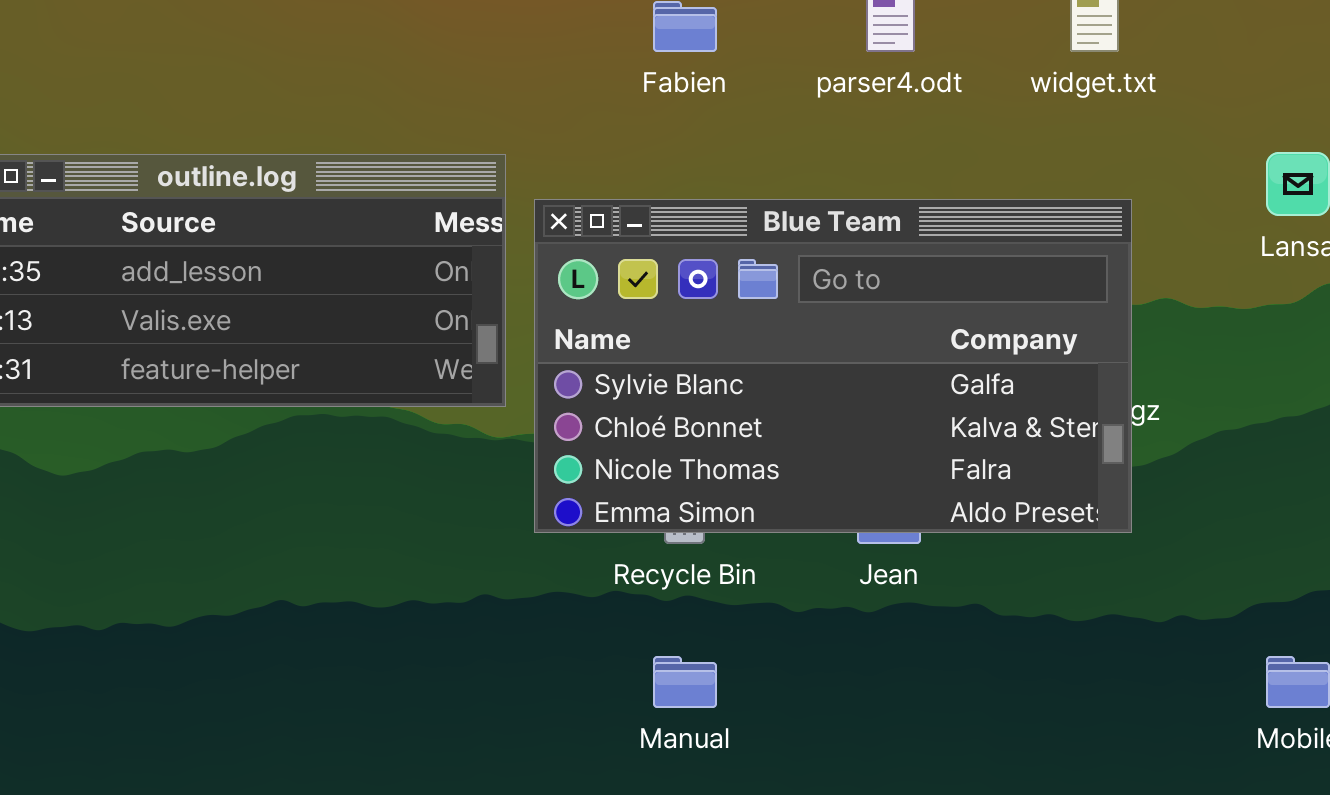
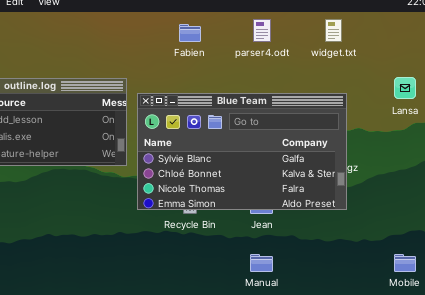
Manual: [653,656,717,708] -> [250,254,273,272], moved

